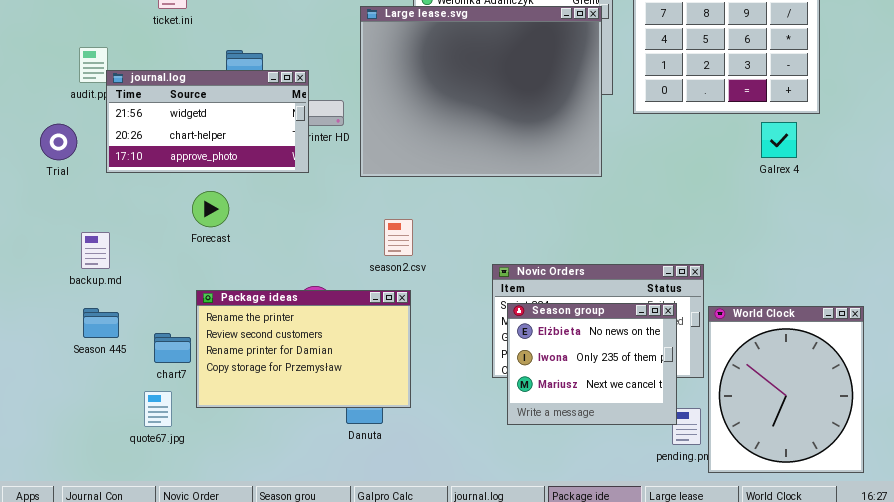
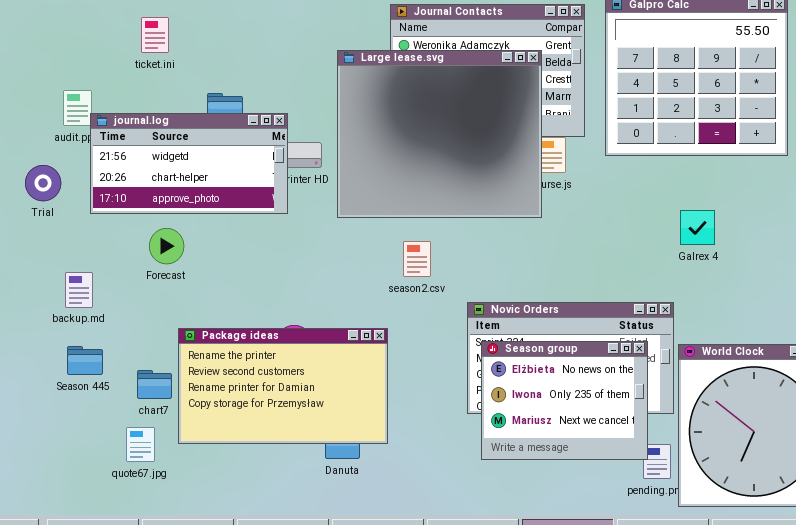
Large lease.svg: [360,6,602,177] -> [337,50,542,218], resized
Galrex 4: [761,122,797,158] -> [680,210,715,245], moved
Forecast: [192,191,229,227] -> [149,228,184,264], moved
season2.csv: [384,219,413,256] -> [403,241,431,277], moved

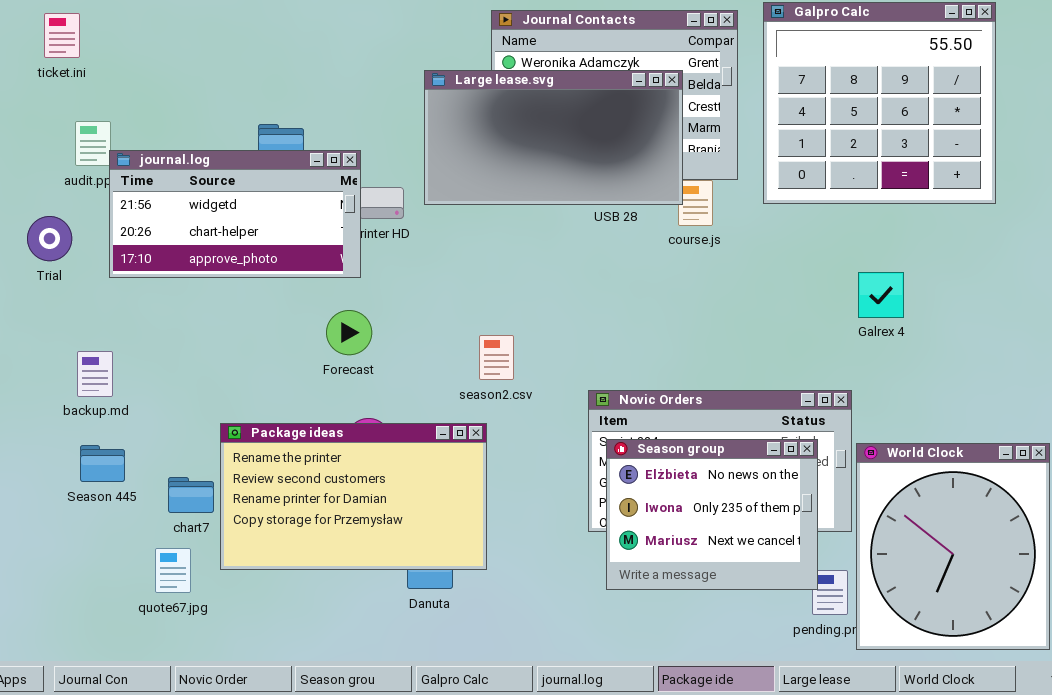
ticket.ini: [141,17,169,53] -> [44,13,80,58], moved
Large lease.svg: [337,50,542,218] -> [424,70,683,205], resized
Forecast: [149,228,184,264] -> [326,310,372,355], moved
season2.csv: [403,241,431,277] -> [479,335,514,380], moved

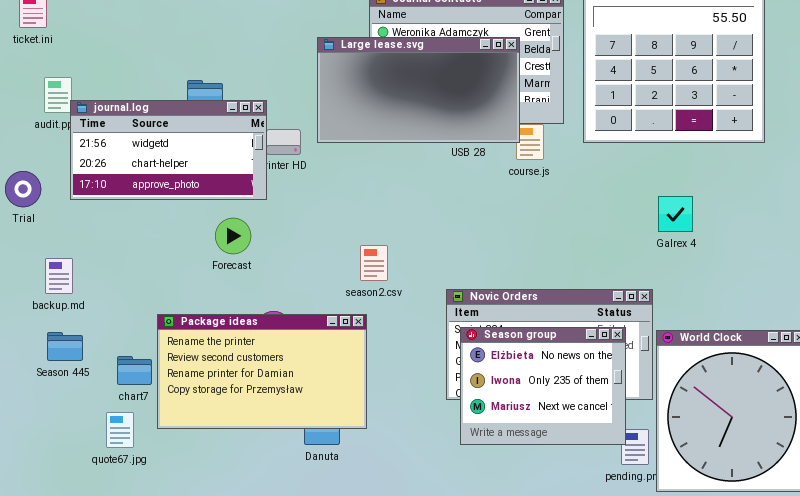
Trial: [27,216,72,261] -> [5,171,41,207], moved
Forecast: [326,310,372,355] -> [215,218,251,254], moved

